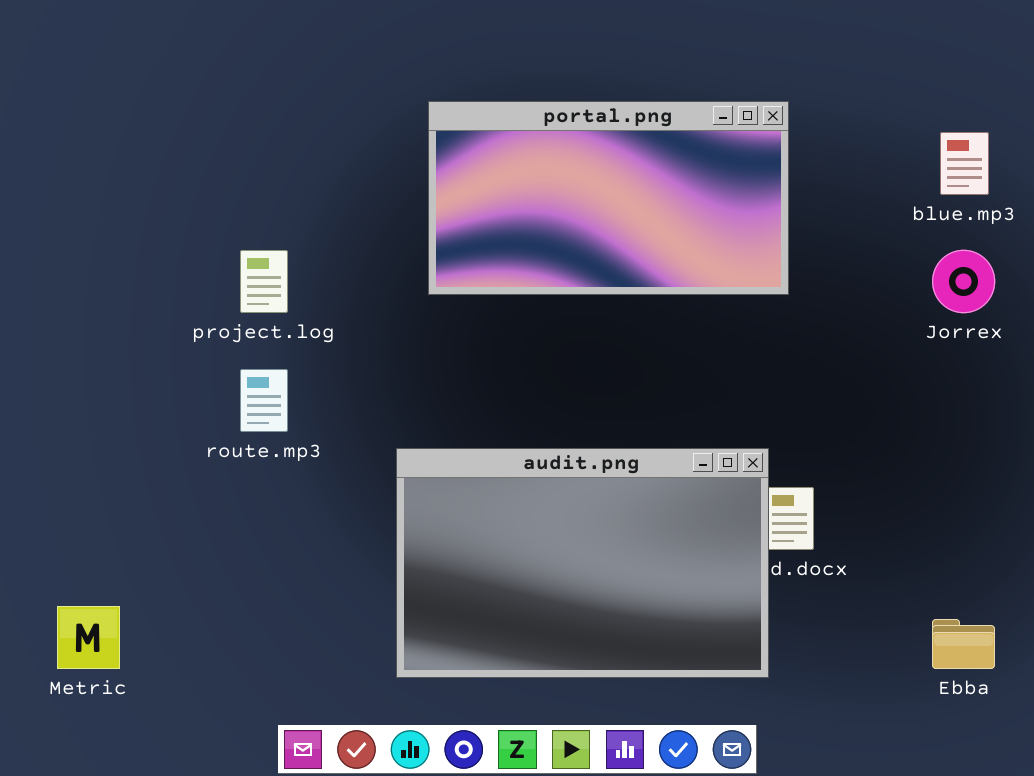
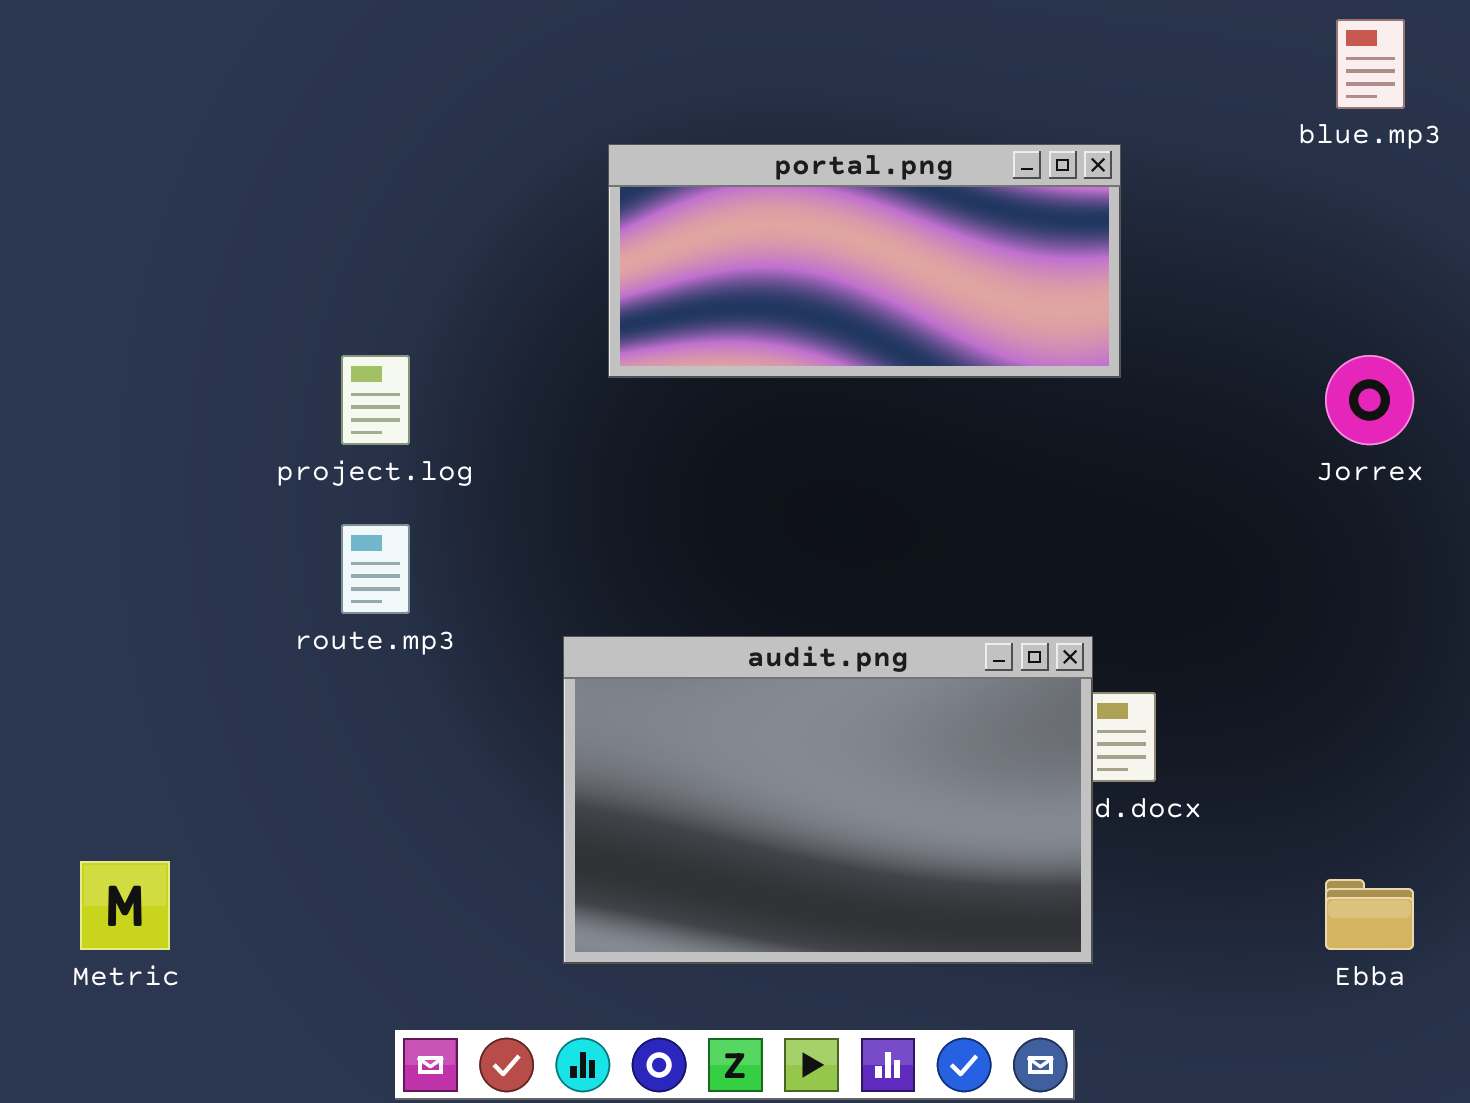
portal.png: [428,101,789,295] -> [608,144,1121,378], resized
blue.mp3: [940,132,989,195] -> [1336,19,1405,109], moved

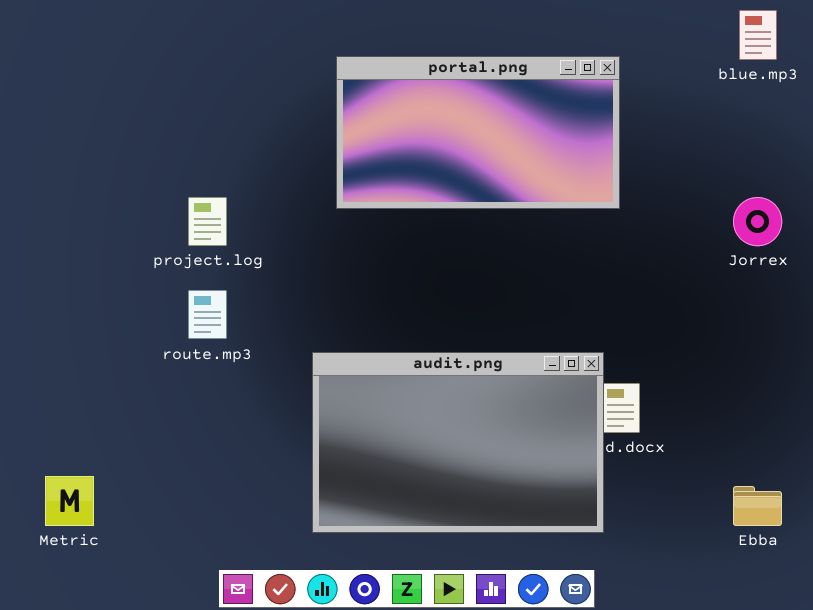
portal.png: [608,144,1121,378] -> [336,56,620,209], resized

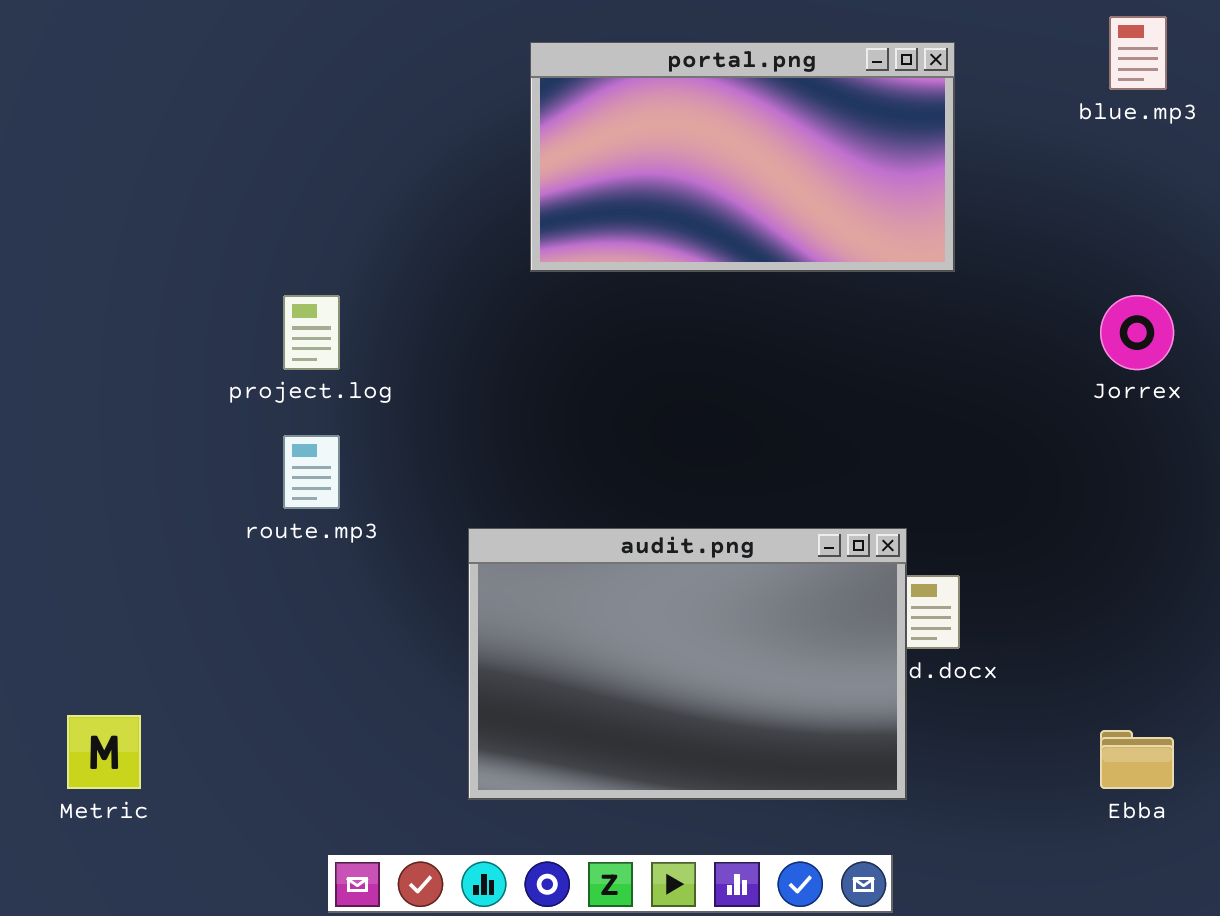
portal.png: [336,56,620,209] -> [530,42,955,272], moved

